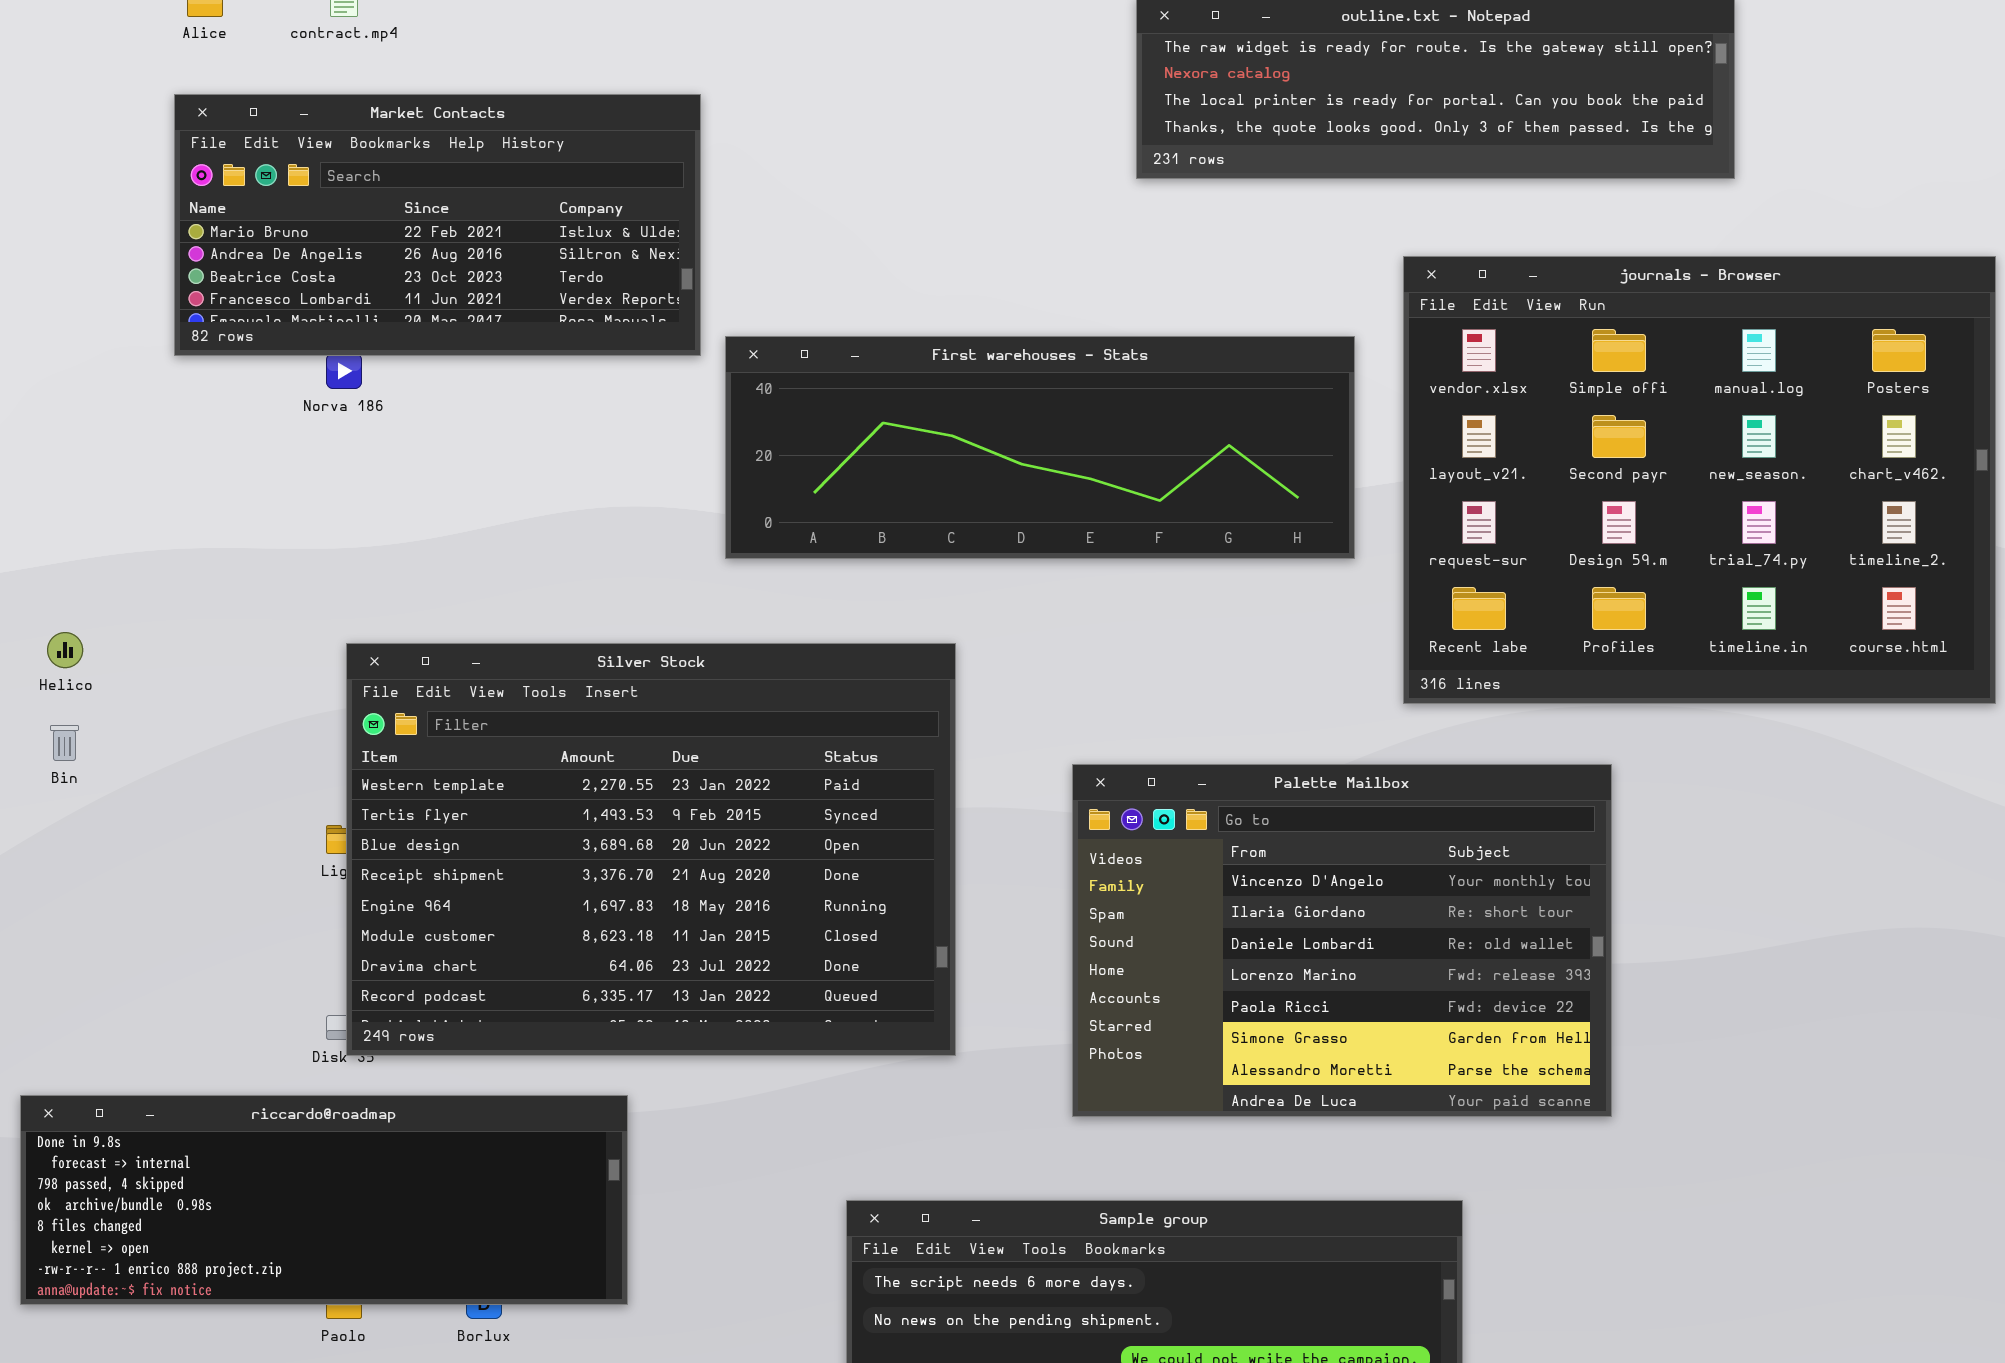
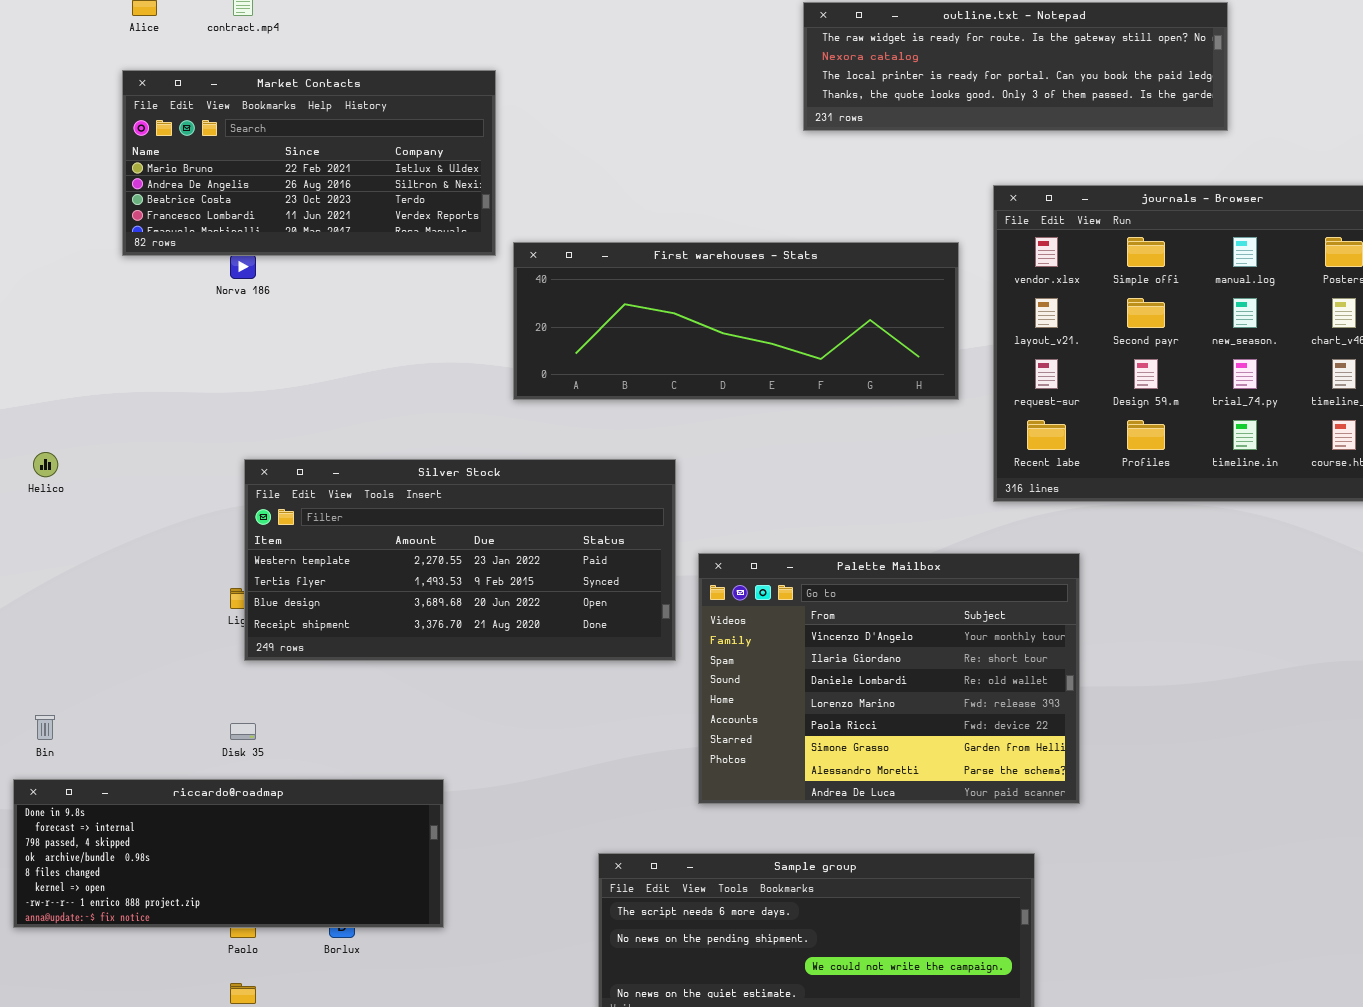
Silver Stock: [346,643,956,1056] -> [244,459,676,661], resized
Bin: [50,725,79,761] -> [35,715,55,740], moved
Palette Mailbox: [1072,764,1612,1117] -> [698,553,1080,804], moved

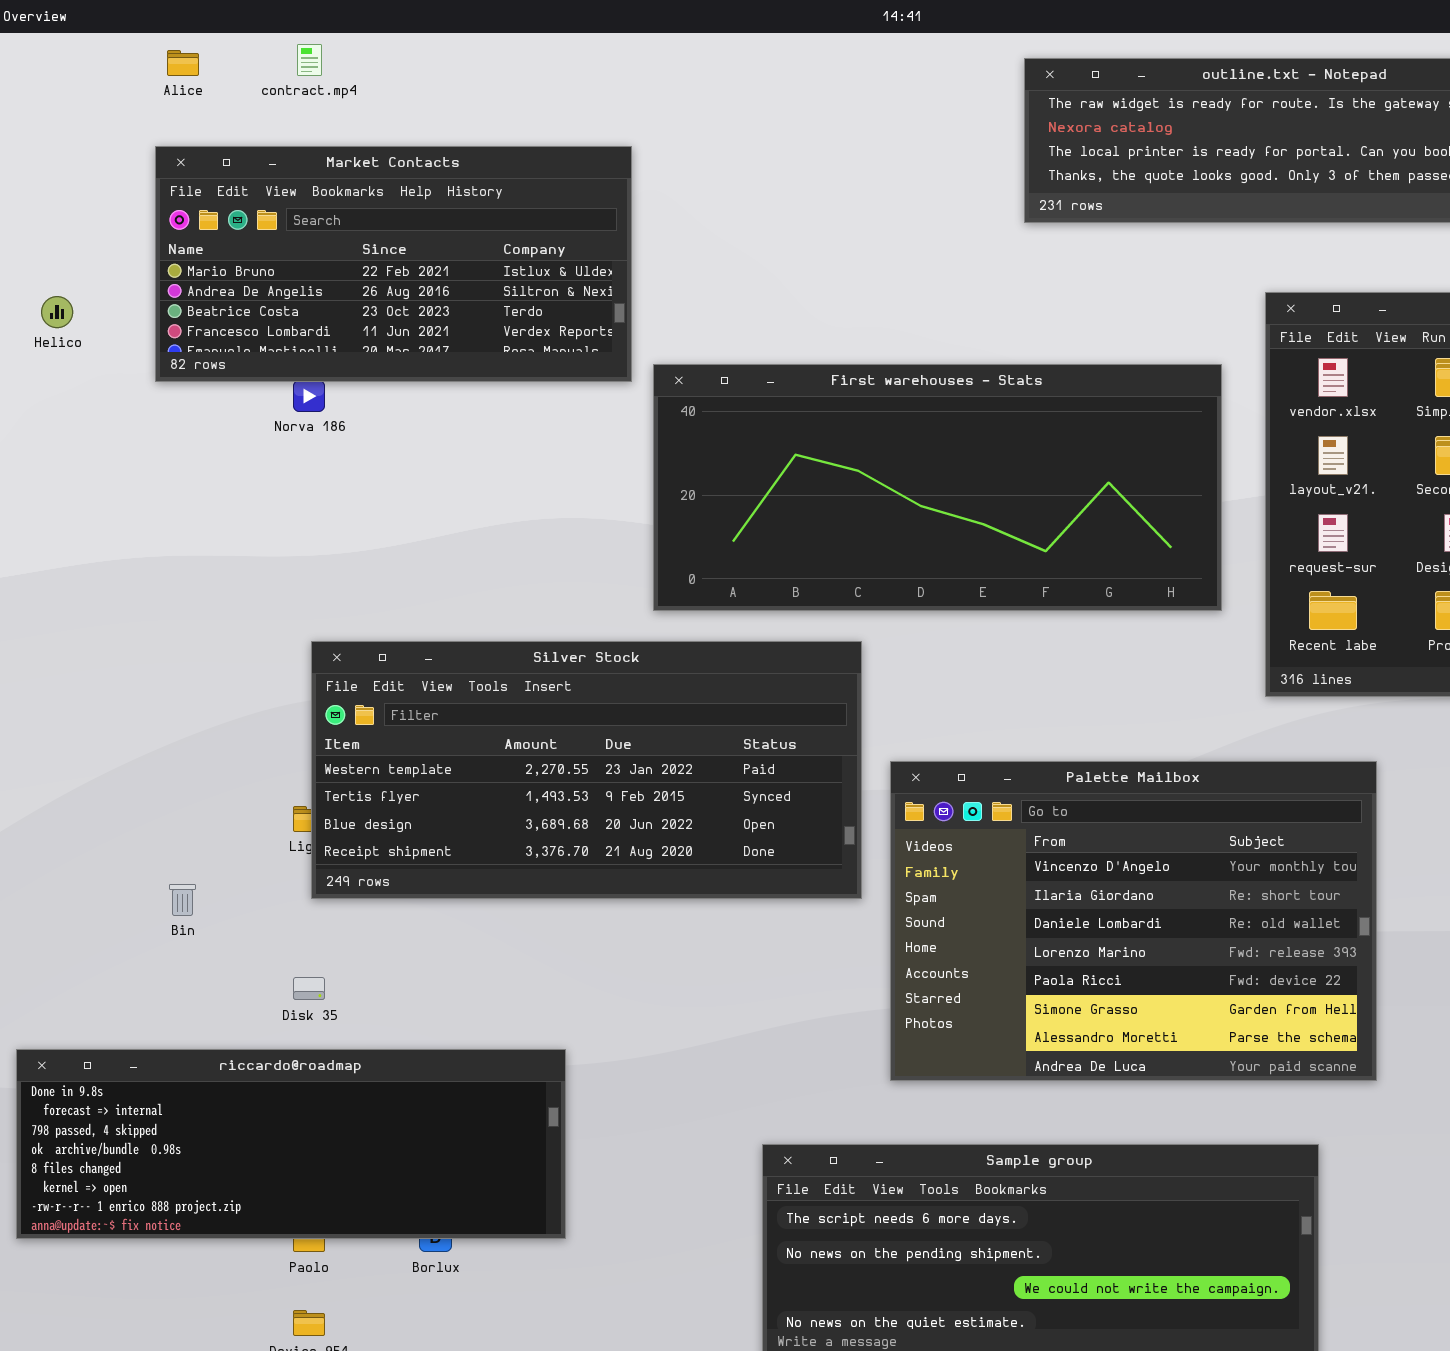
First warehouses - Stats: [513,242,959,400] -> [653,364,1222,611], resized
Helico: [33,452,58,477] -> [41,296,73,328], moved
Bin: [35,715,55,740] -> [169,884,196,916], moved

